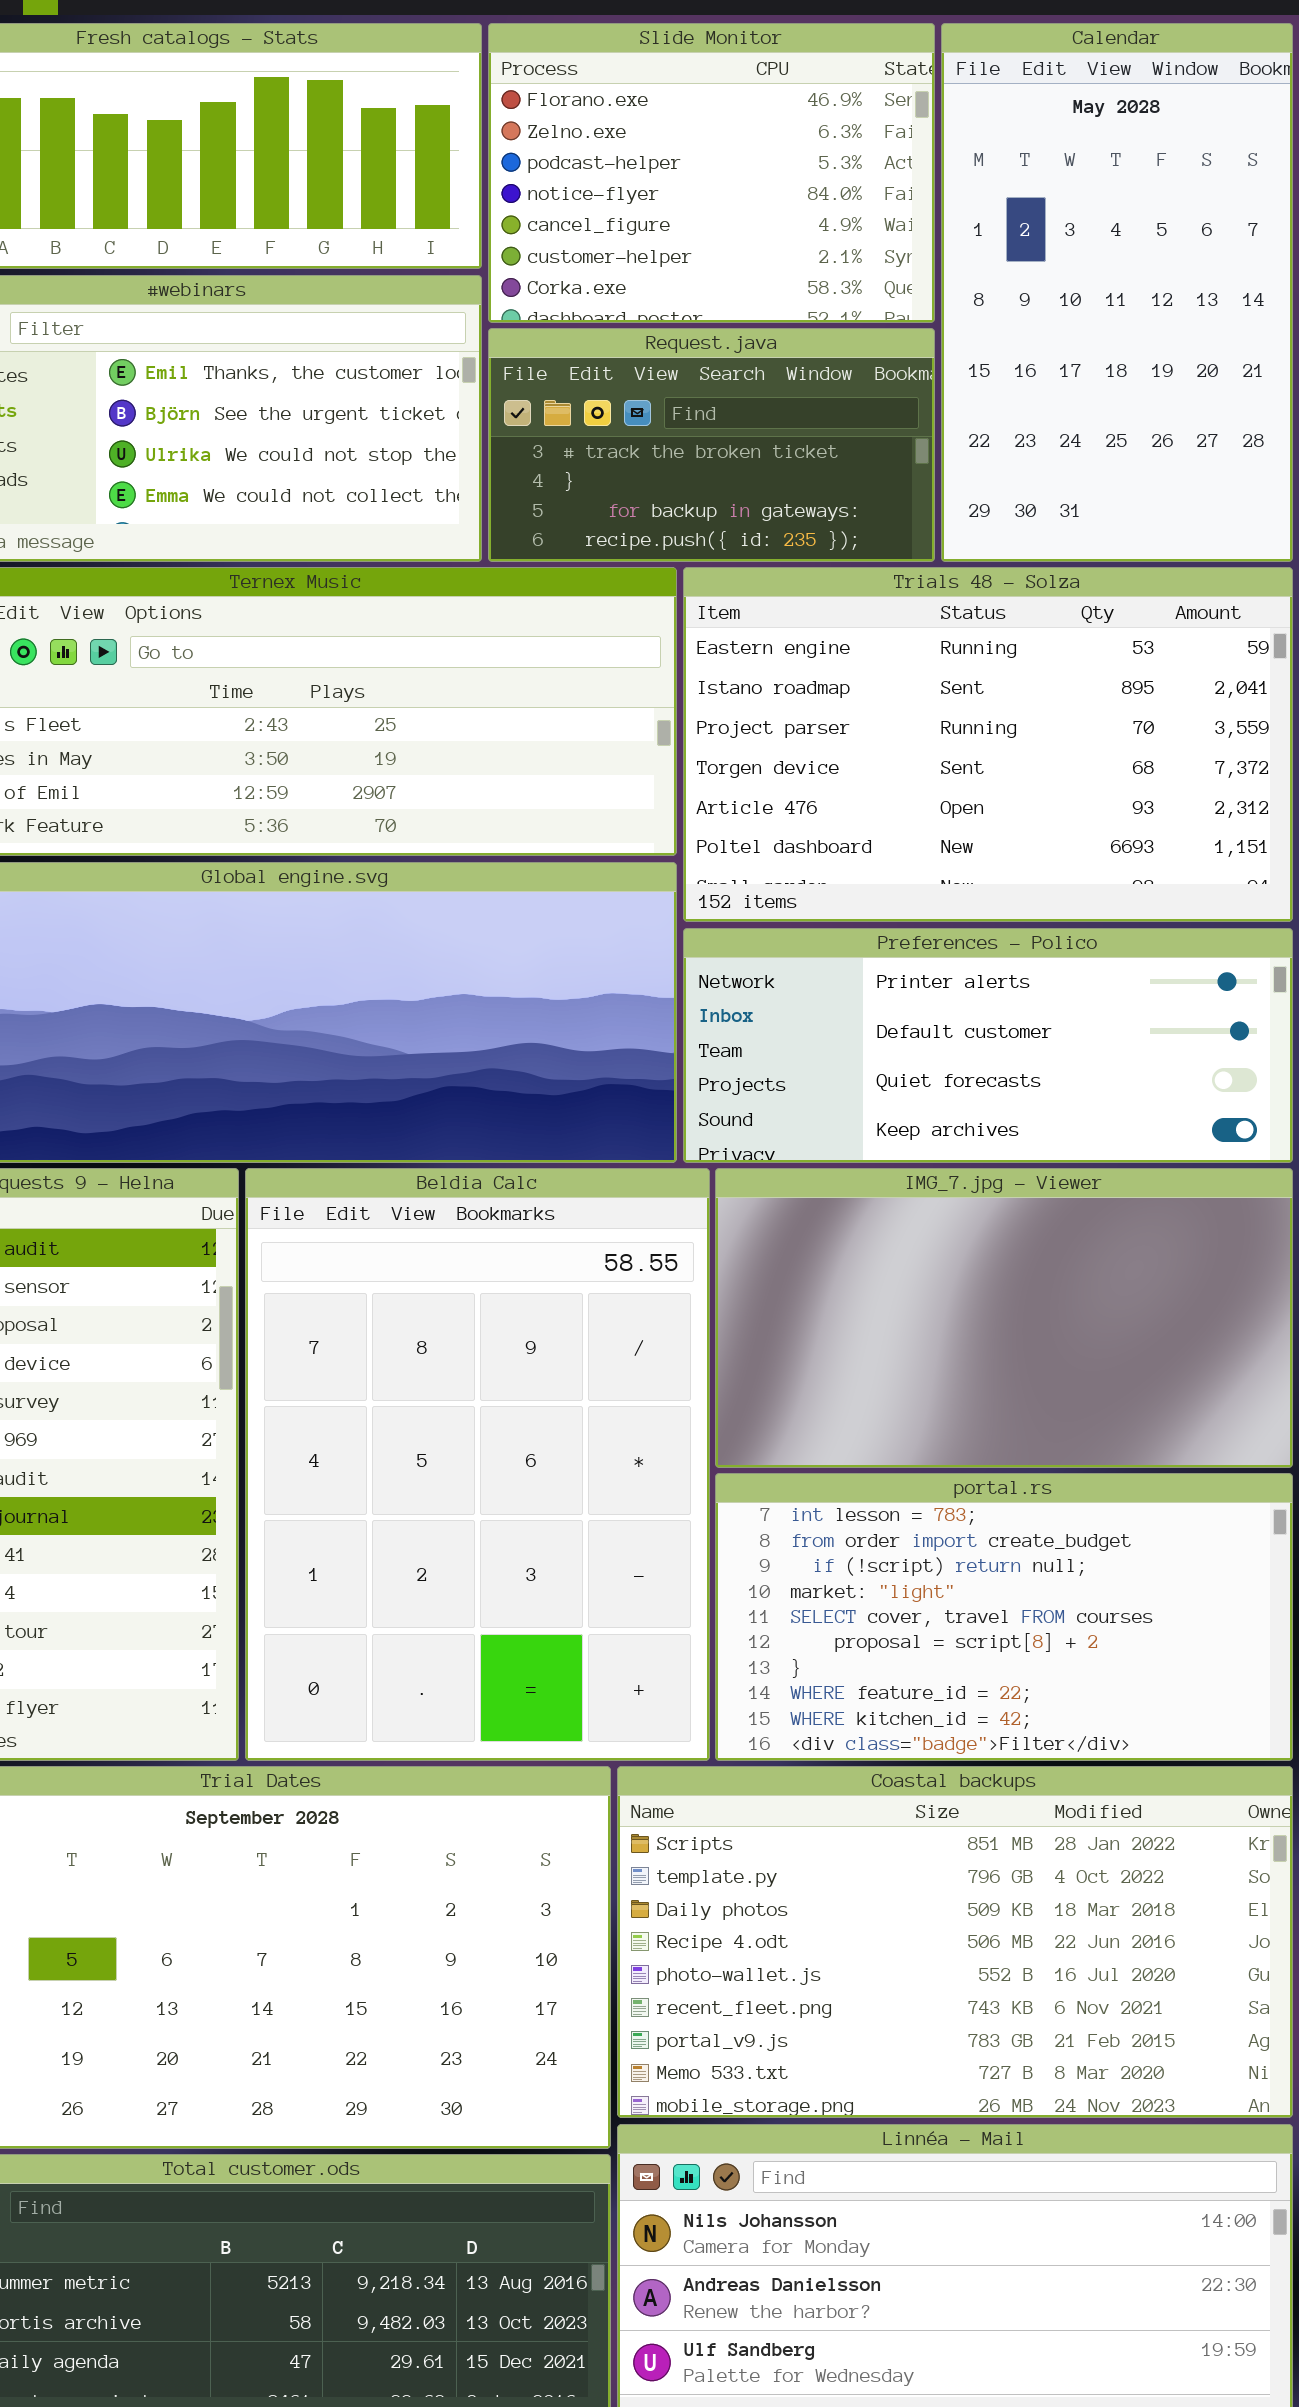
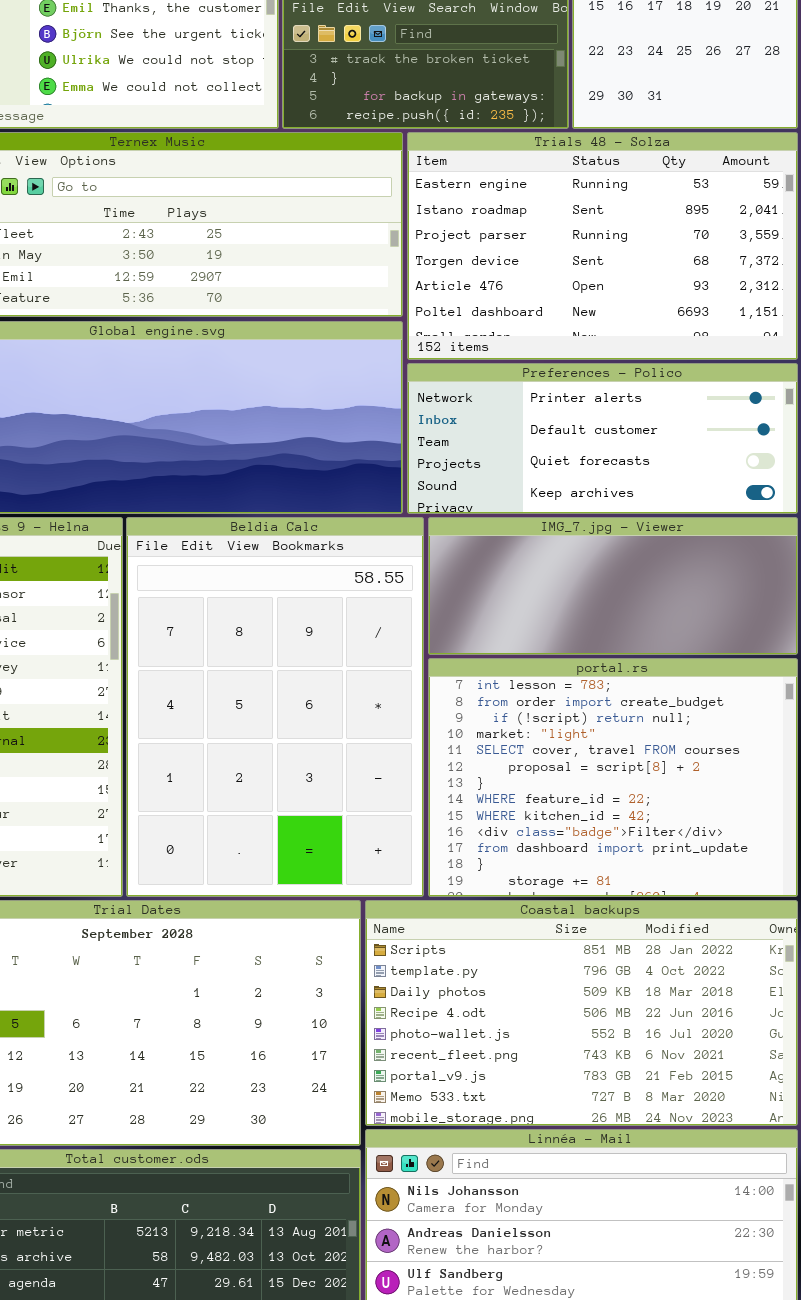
IMG_7.jpg - Viewer: [715,1168,1293,1468] -> [428,517,798,655], resized
portal.rs: [715,1473,1293,1761] -> [428,658,798,897], resized

